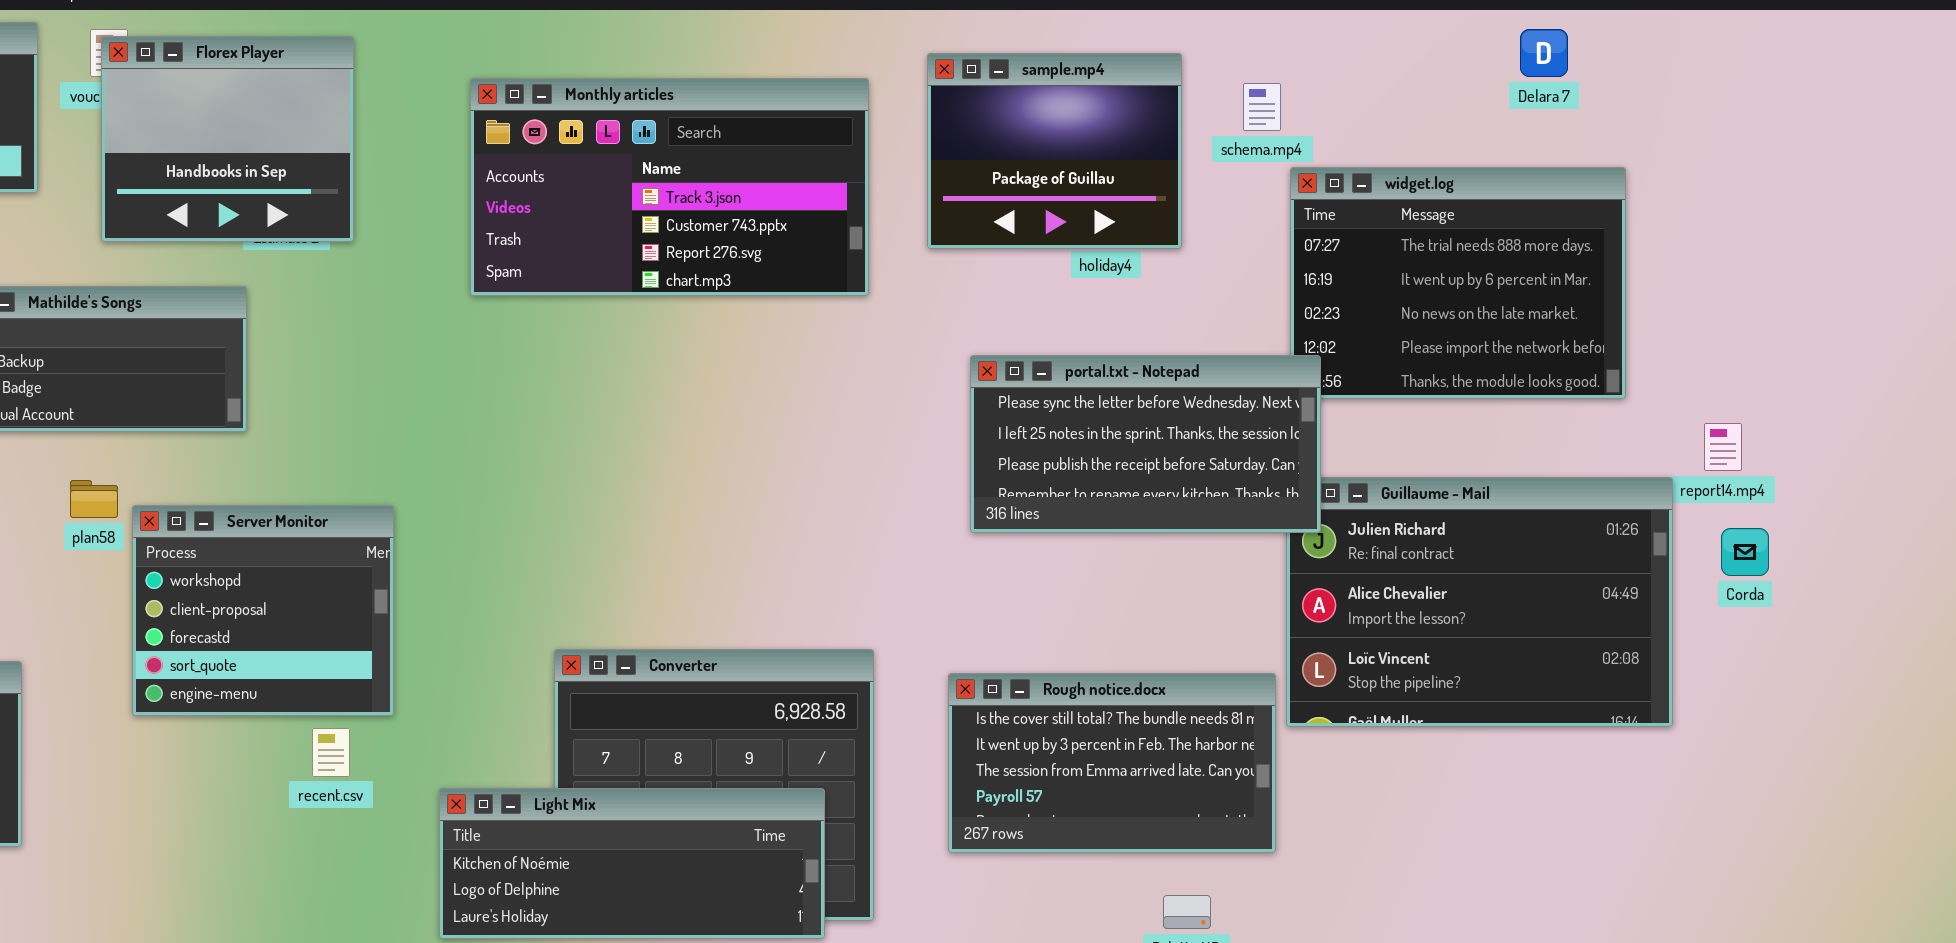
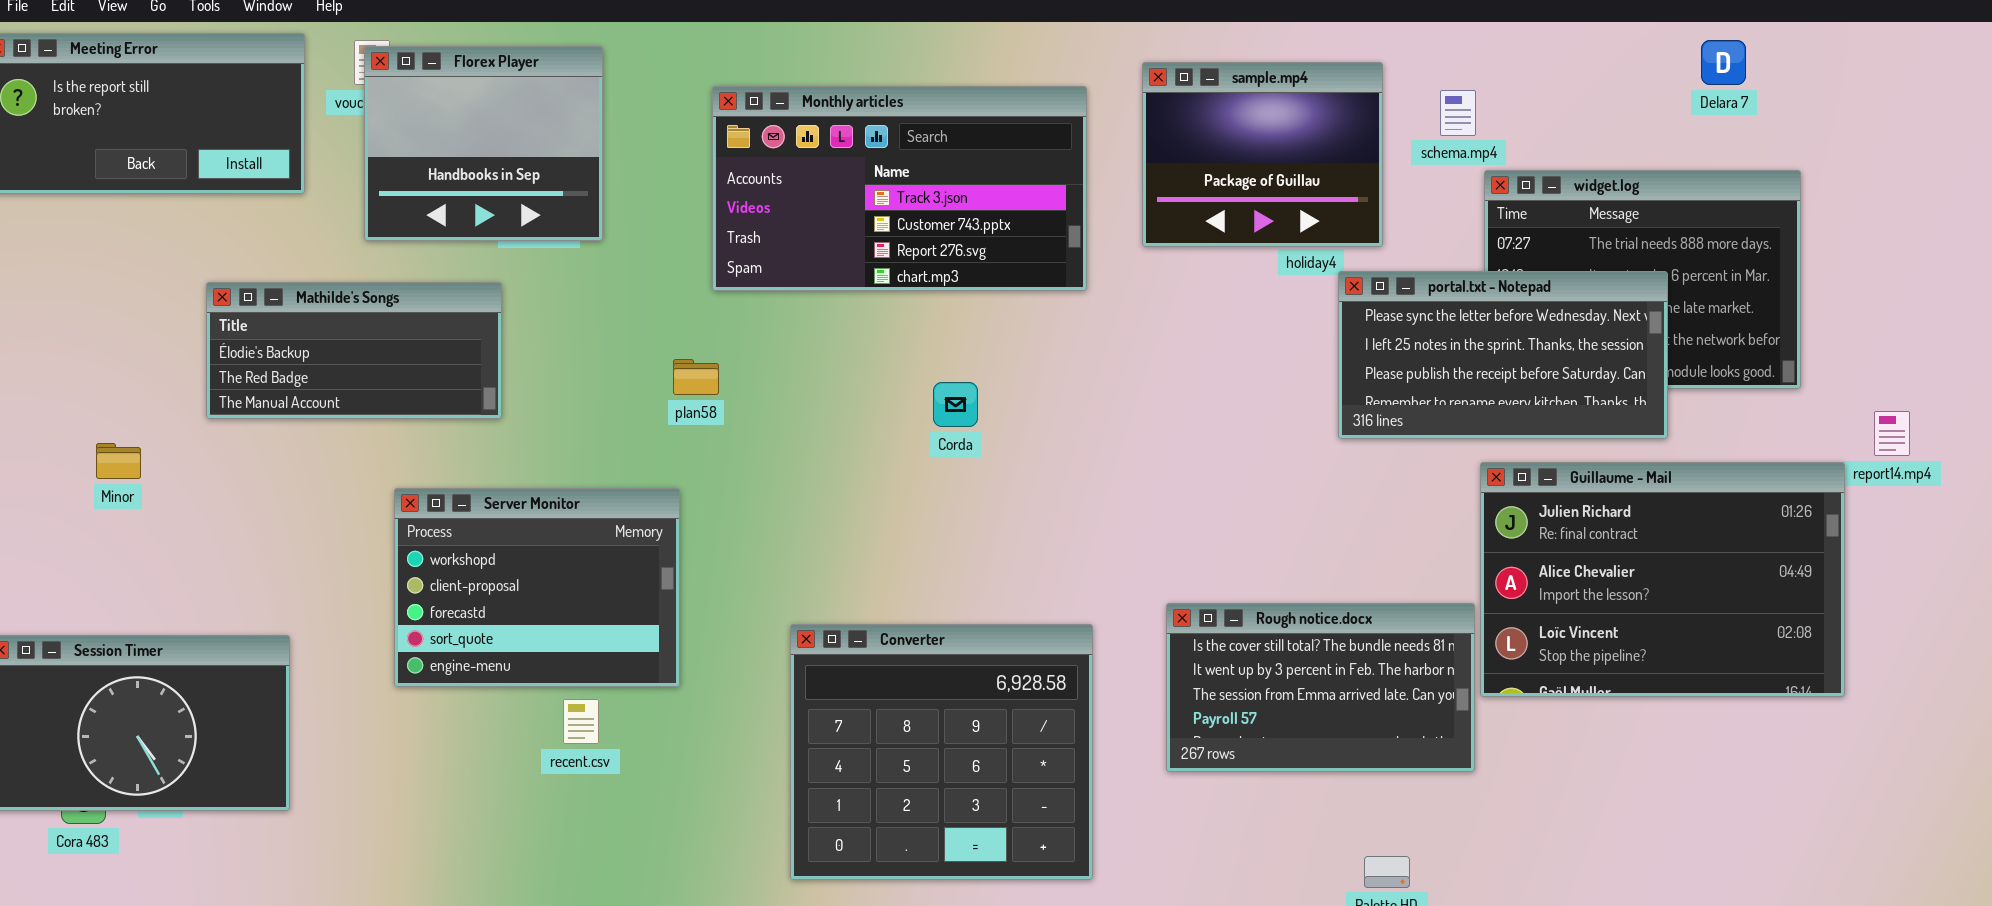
portal.txt - Notepad: [970,355,1321,533] -> [1338,271,1668,439], moved
plan58: [70,480,118,518] -> [673,359,719,395], moved
Server Monitor: [132,505,394,716] -> [394,488,680,687], resized
Corda: [1721,528,1769,576] -> [933,382,978,427], moved
Rough notice.docx: [948,673,1276,853] -> [1166,603,1475,772], moved
Light Mix: [439,788,825,939] -> none, closed

